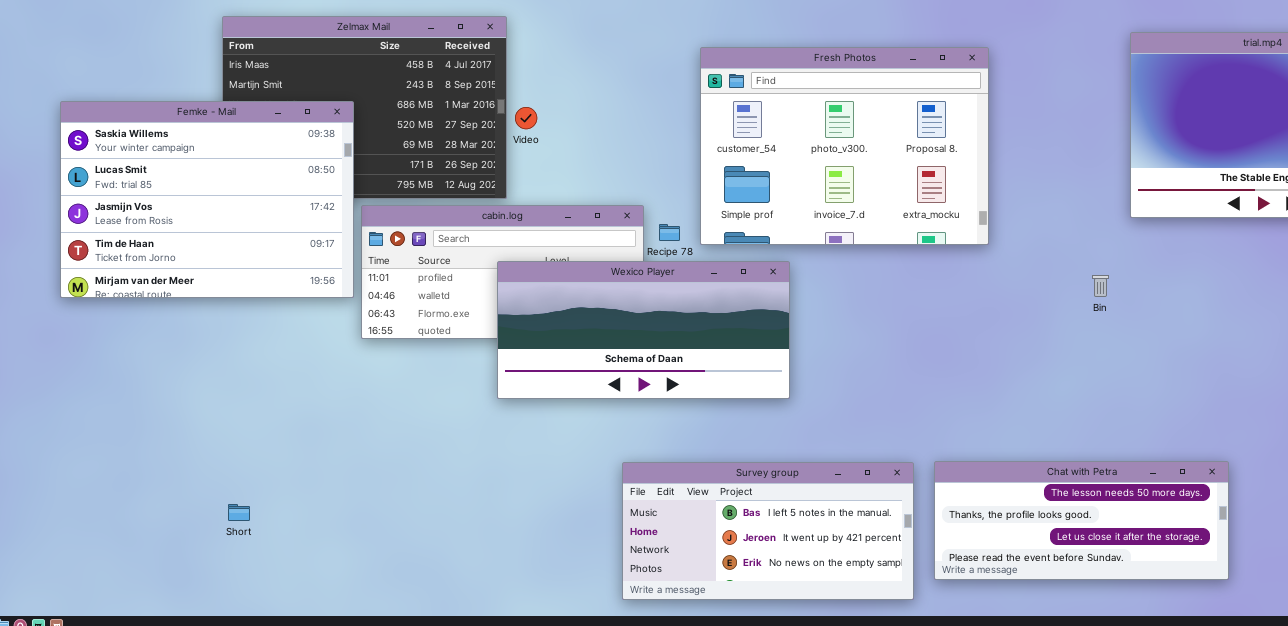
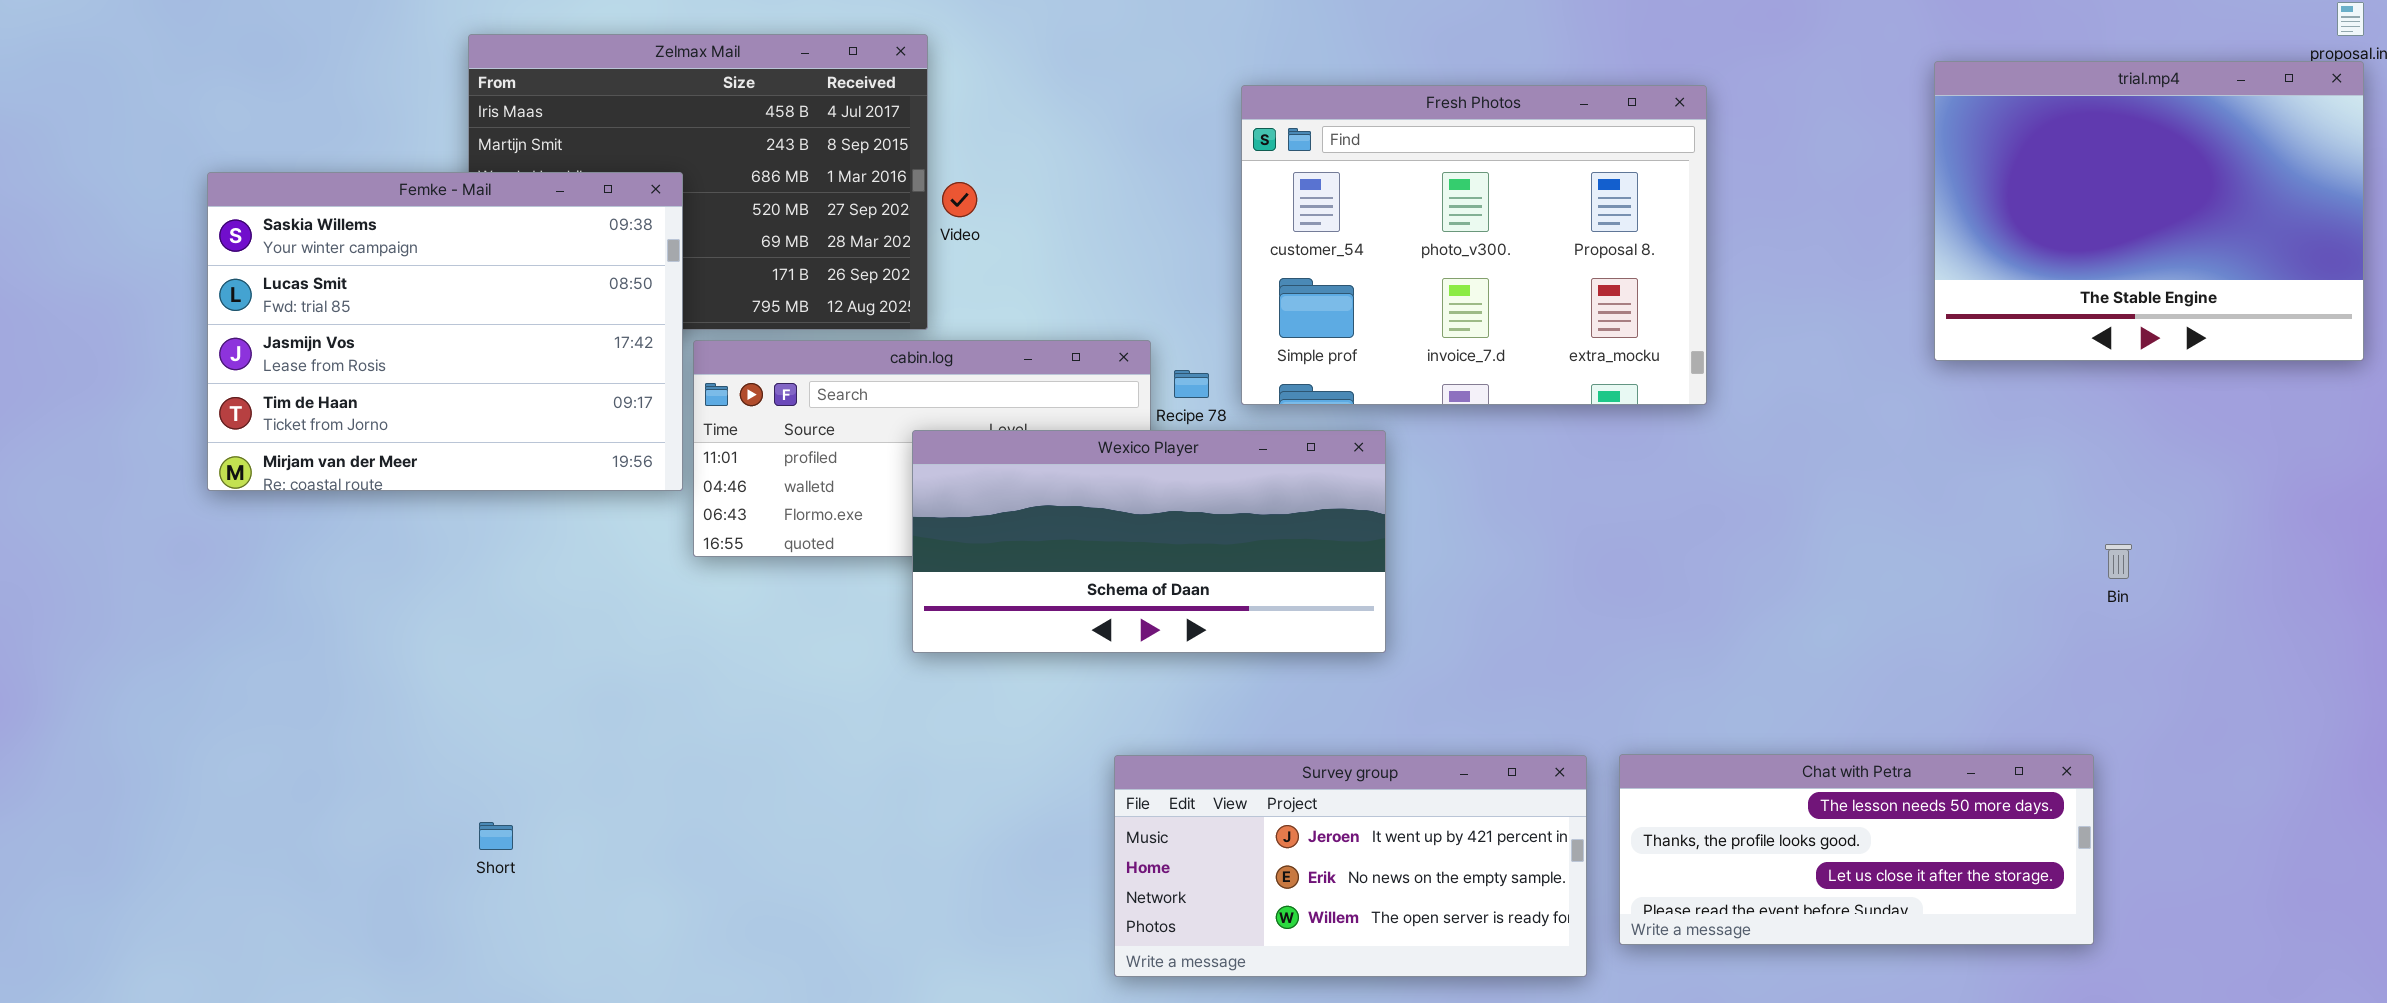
Bin: [1092,275,1109,297] -> [2105,544,2132,579], moved
Survey group: [622,462,914,600] -> [1114,755,1587,977], scrolled down 1 row

